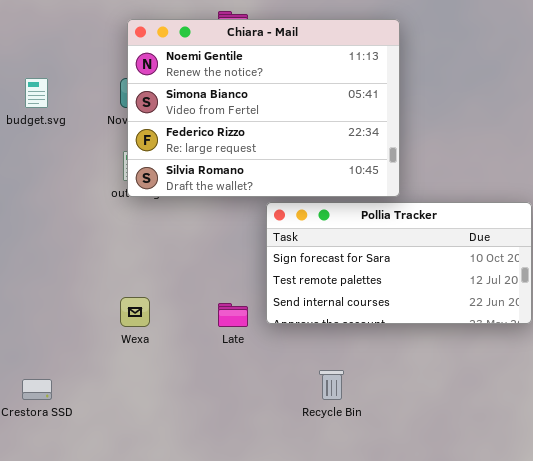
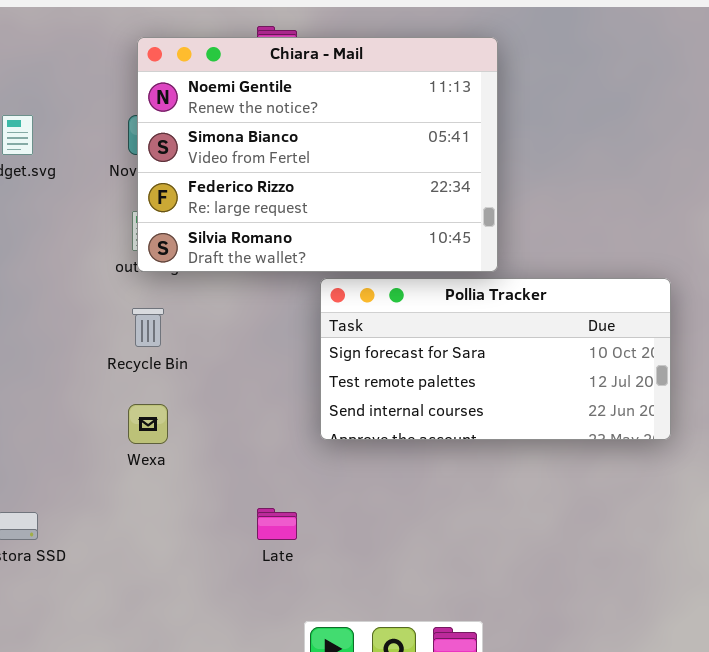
Late: [218,303,248,327] -> [257,508,297,540], moved
Recycle Bin: [319,370,344,400] -> [132,308,164,347], moved

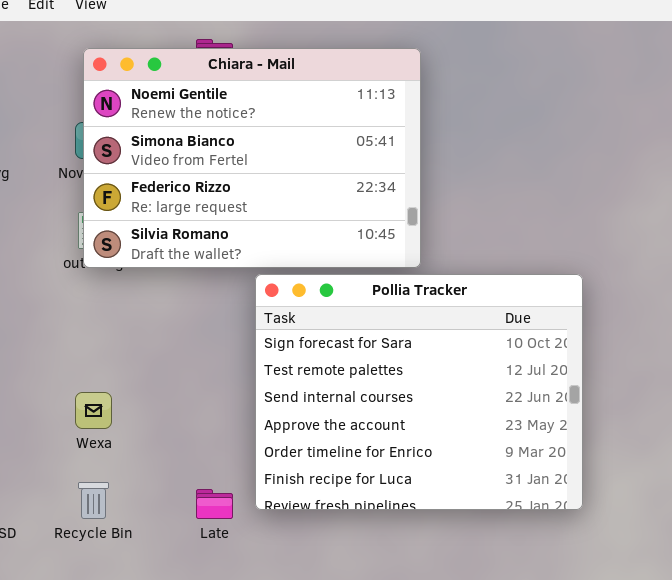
Pollia Tracker: [320,278,671,440] -> [255,274,583,510], resized
Recycle Bin: [132,308,164,347] -> [78,482,109,519], moved

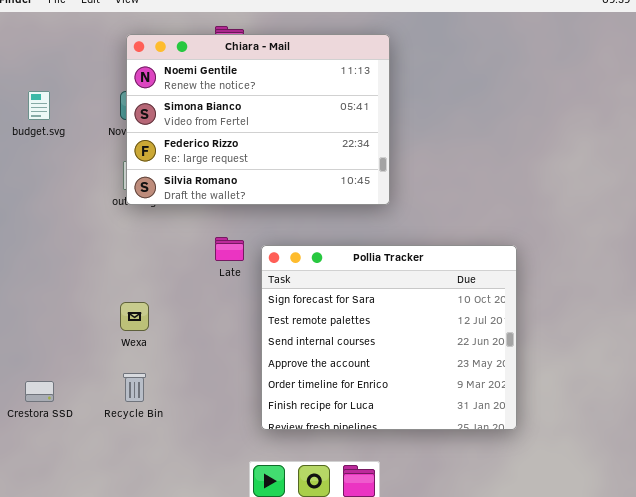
Pollia Tracker: [255,274,583,510] -> [261,245,517,430], moved
Late: [196,489,233,519] -> [215,237,244,261], moved

